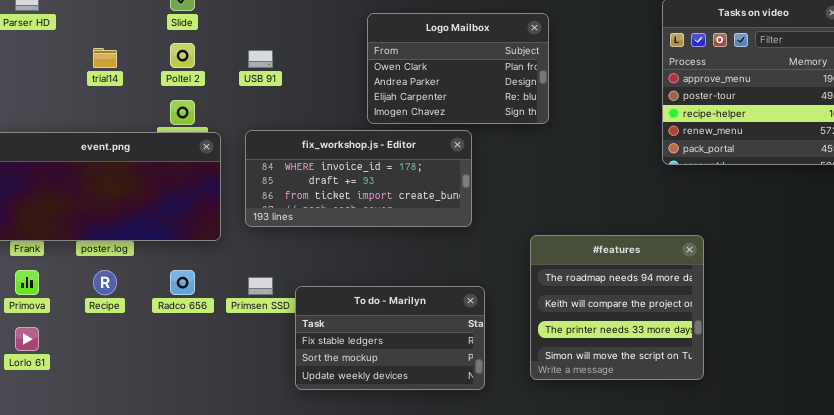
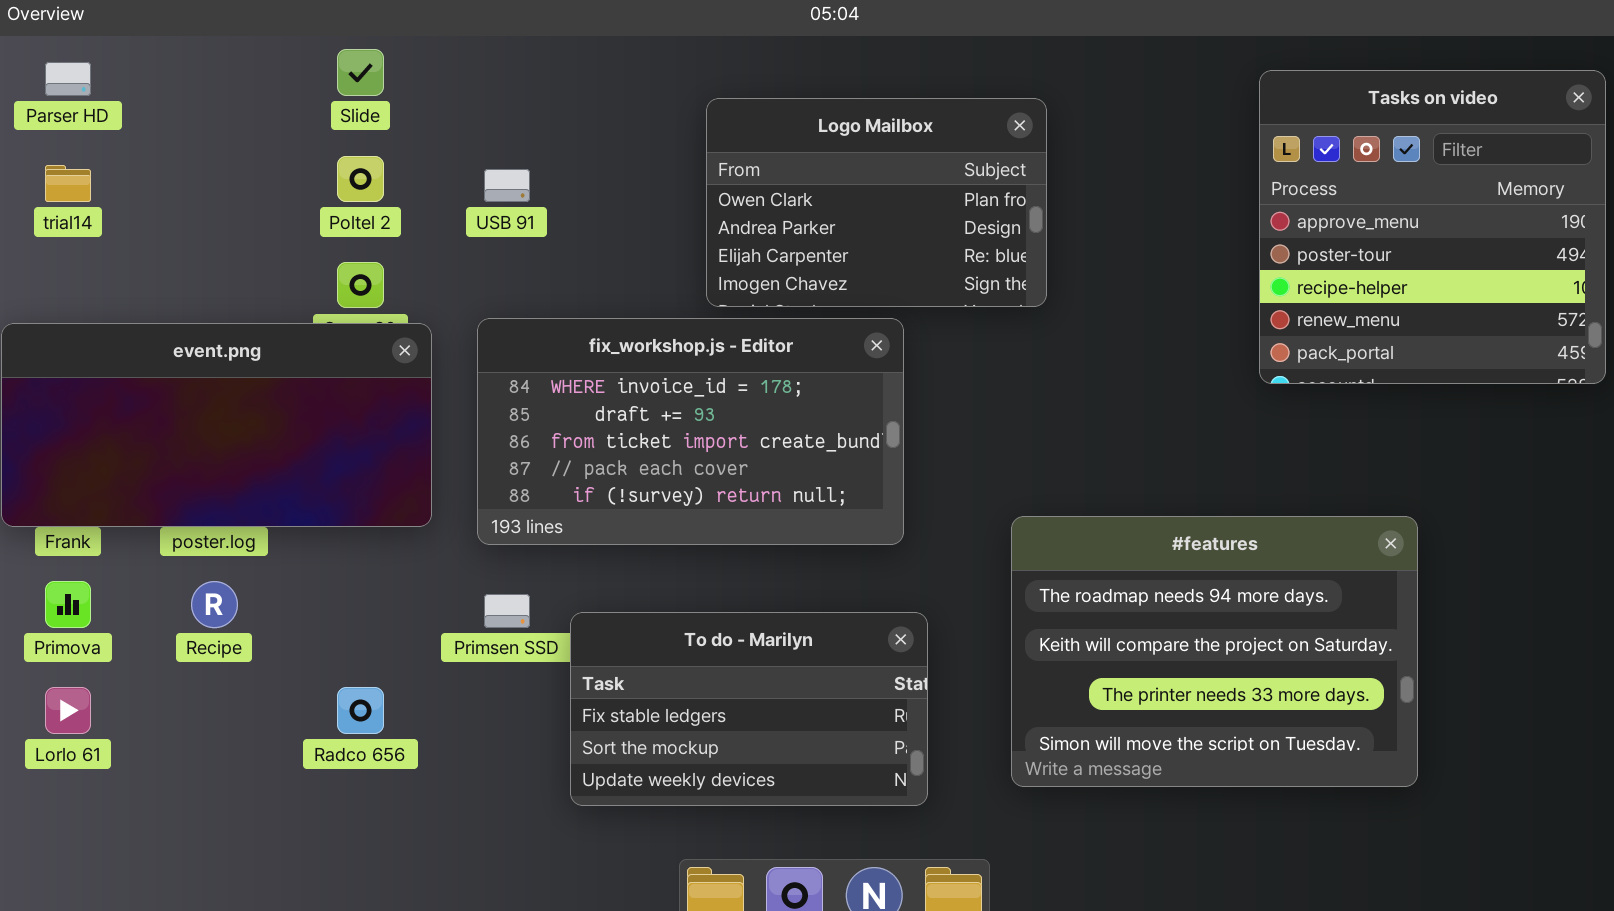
trial14: [93,48,117,68] -> [45,165,91,202], moved
fix_workshop.js - Editor: [245,130,472,227] -> [477,318,904,545], resized
#features: [530,235,704,380] -> [1011,516,1418,787], resized
Radco 656: [170,270,195,295] -> [337,687,384,734], moved

